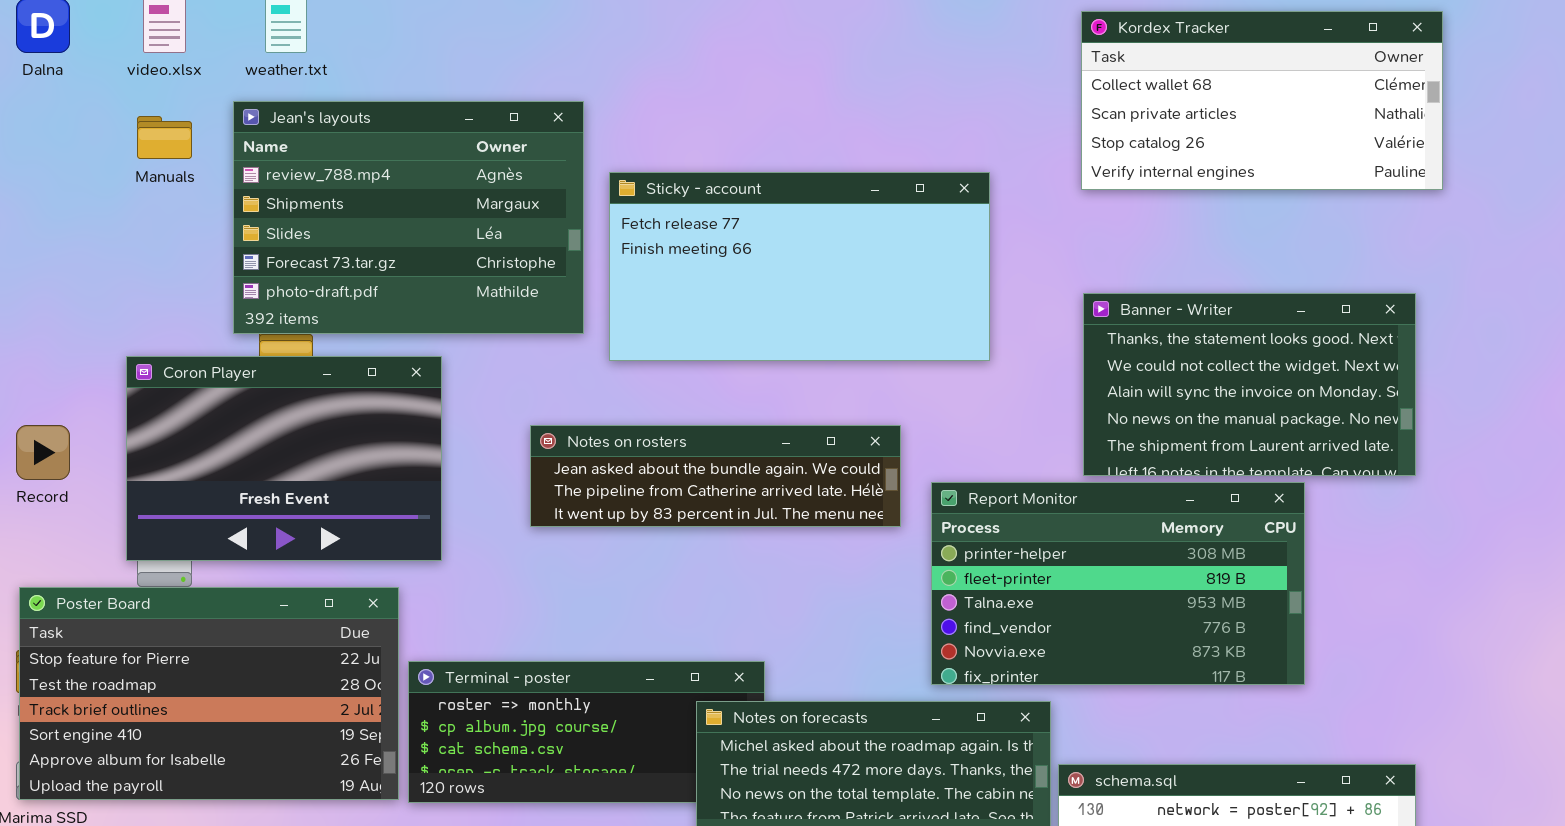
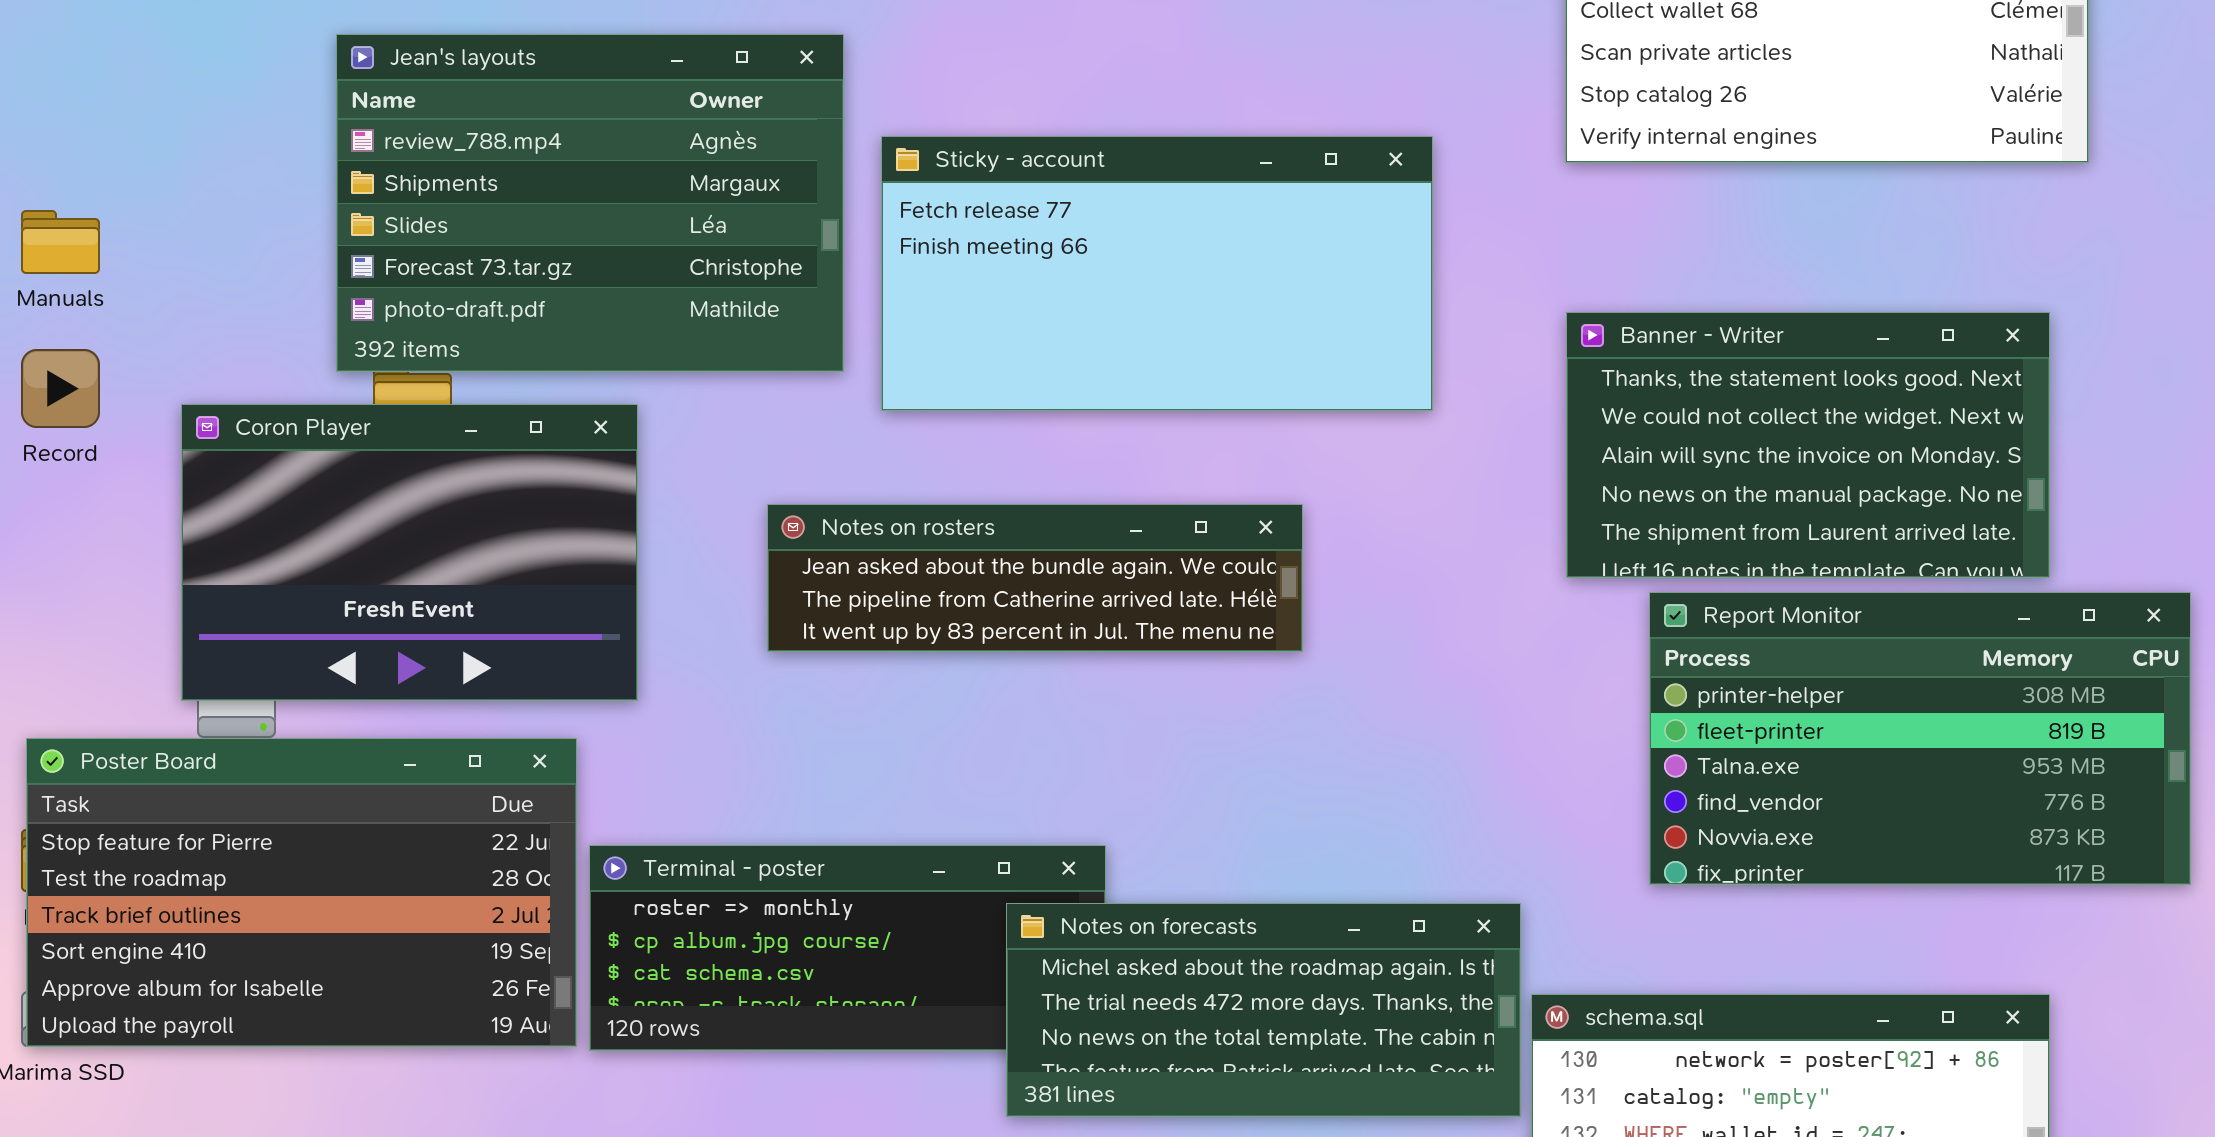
Manuals: [137,116,192,159] -> [21,210,100,274], moved
Record: [16,425,70,480] -> [21,349,100,428], moved
Report Monitor: [931,482,1305,685] -> [1649,592,2191,885], moved

